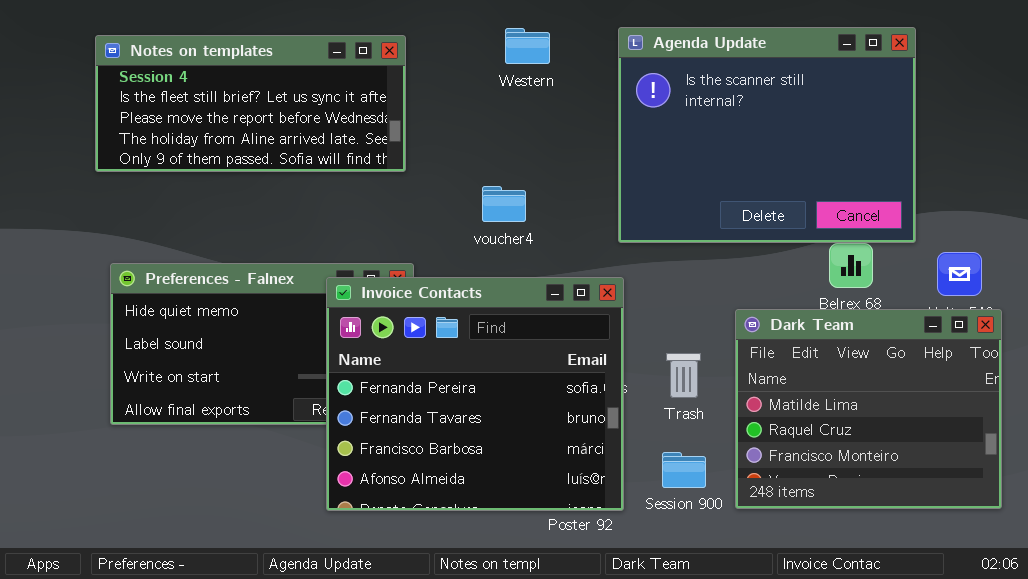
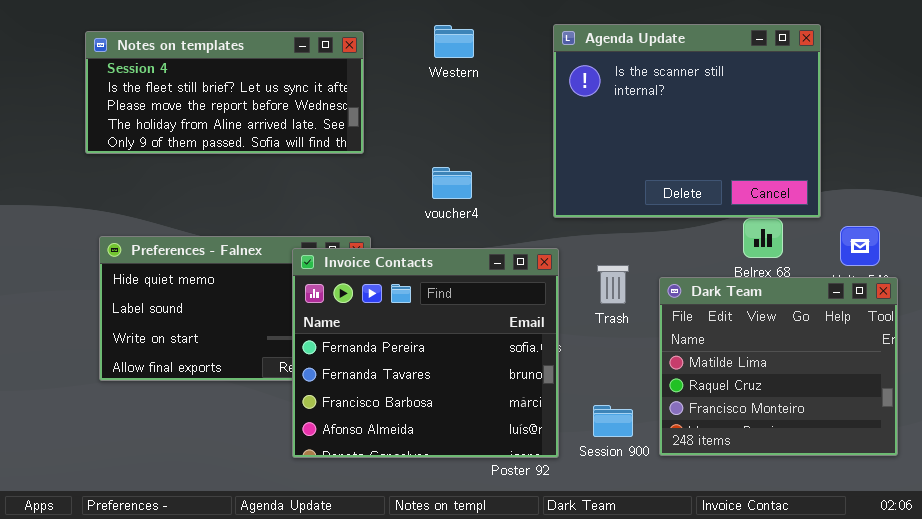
Western: [505,28,550,64] -> [434,25,474,58], moved
Trash: [666,353,701,398] -> [597,265,629,304], moved

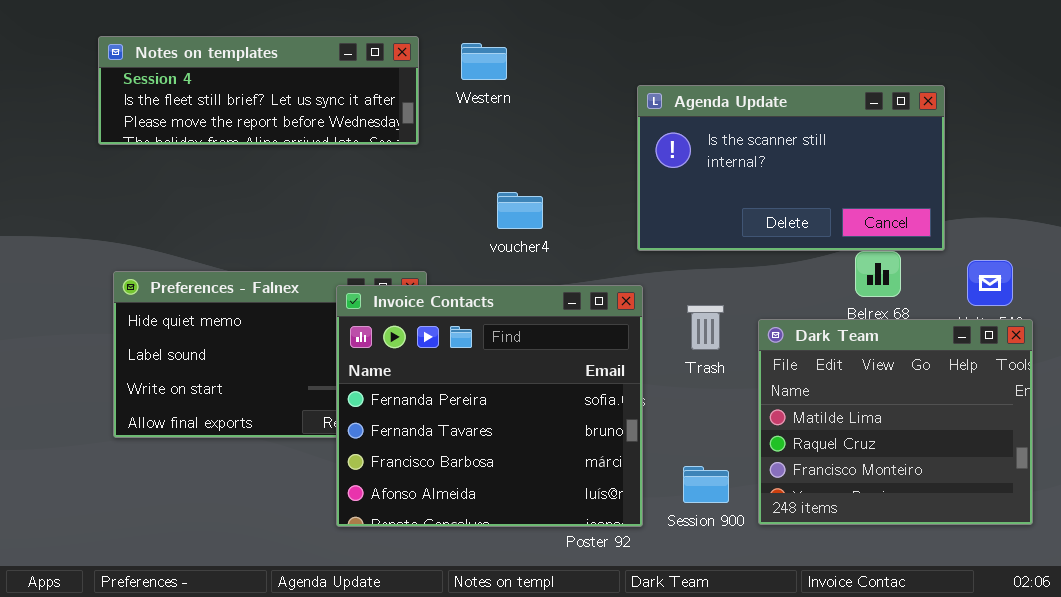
Agenda Update: [553,24,821,218] -> [637,85,945,251], resized
Western: [434,25,474,58] -> [461,43,507,80], moved
Notes on templates: [85,31,364,154] -> [98,36,419,145], resized

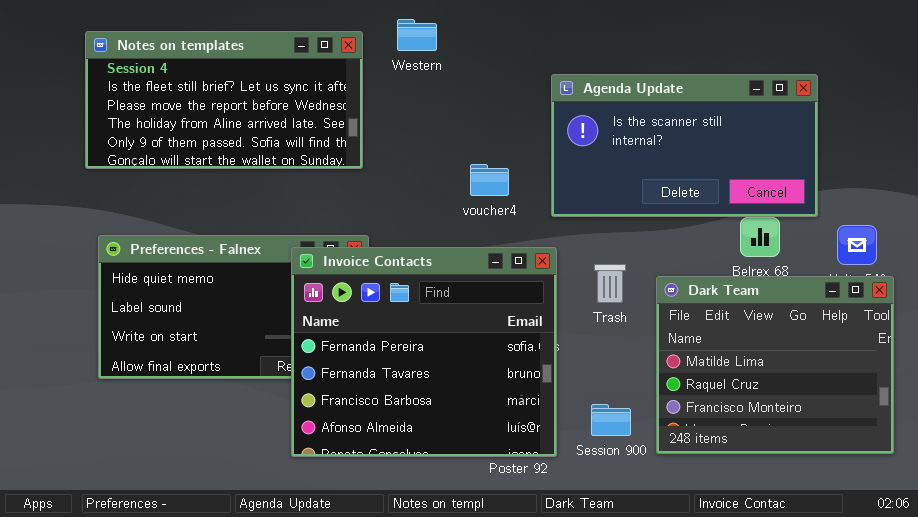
Notes on templates: [98,36,419,145] -> [85,31,363,169], resized
Western: [461,43,507,80] -> [397,19,437,51], moved
voucher4: [497,192,543,229] -> [470,164,509,196], moved

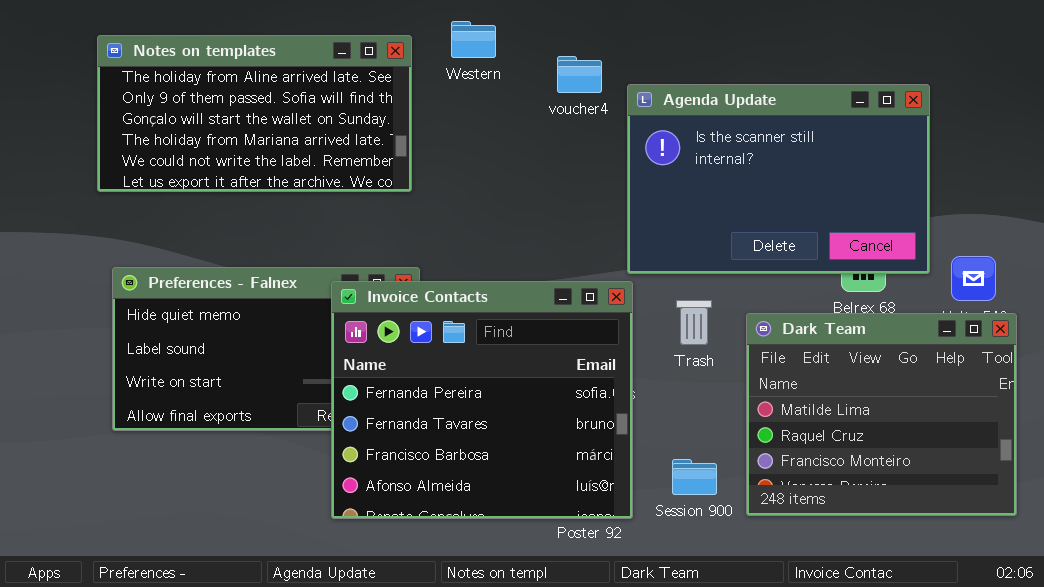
Notes on templates: [85,31,363,169] -> [97,35,412,192], scrolled down 3 rows
Agenda Update: [551,74,818,217] -> [627,84,930,274], resized
voucher4: [470,164,509,196] -> [557,56,602,93], moved

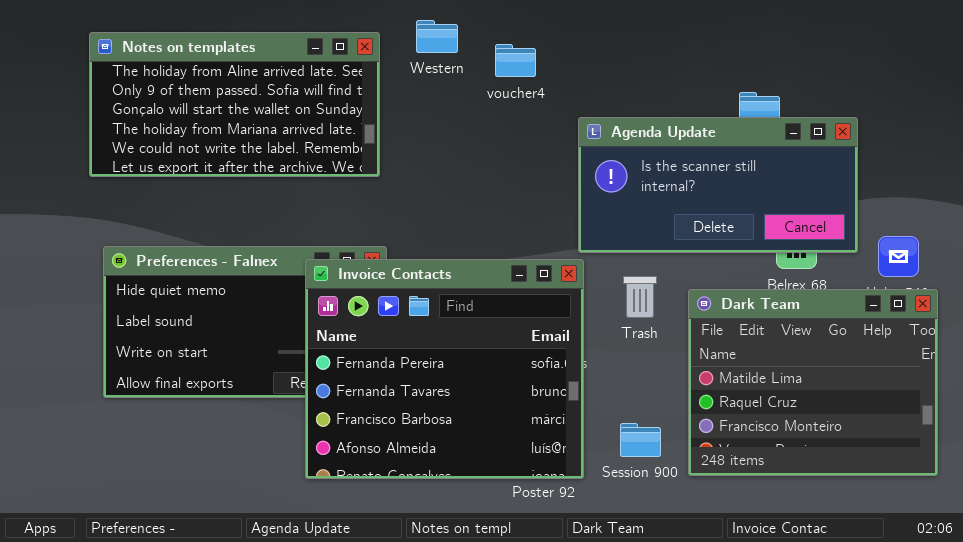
voucher4: [557,56,602,93] -> [495,44,536,77], moved
Agenda Update: [627,84,930,274] -> [578,117,858,253], resized

